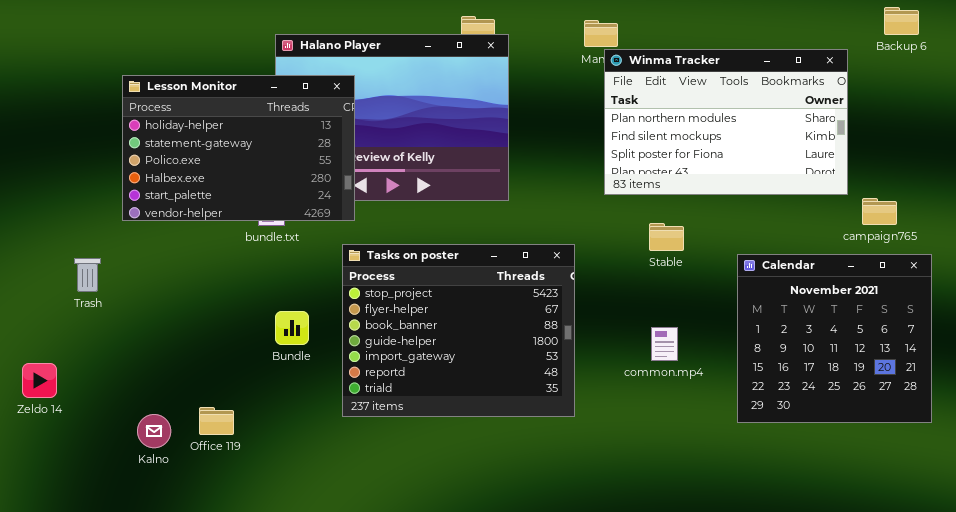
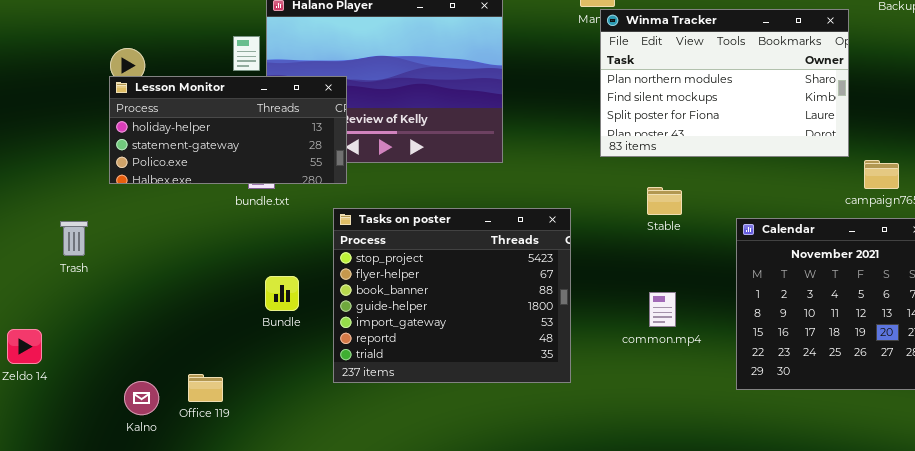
Lesson Monitor: [122,75,355,221] -> [109,76,347,184], resized

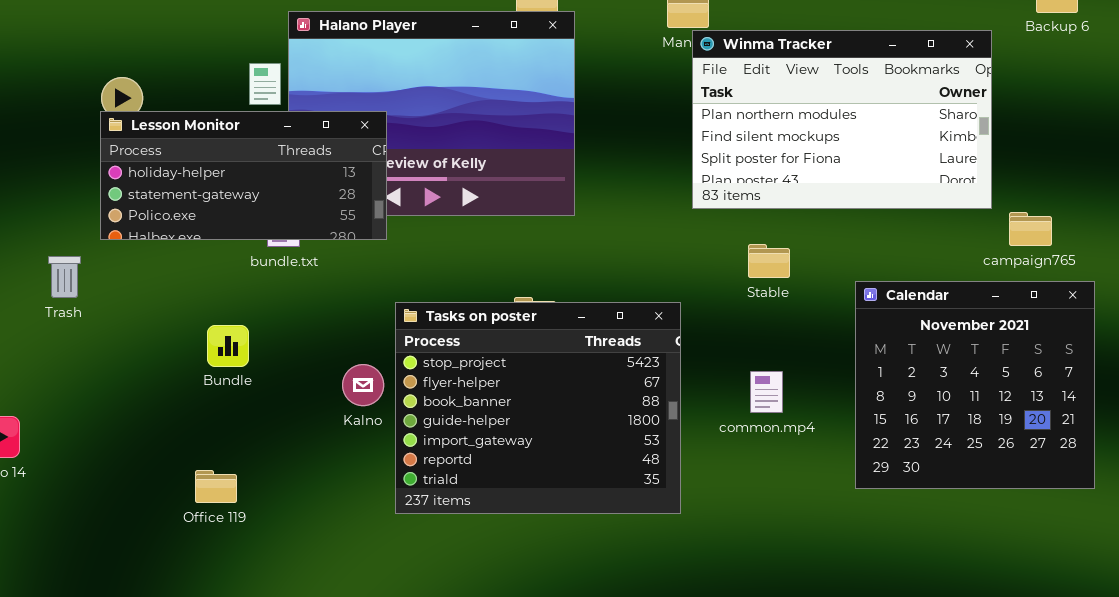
Tasks on poster: [333,208,571,383] -> [395,302,681,514], moved
Trash: [60,221,88,256] -> [48,256,81,298], moved
Bundle: [265,276,299,311] -> [207,325,249,367], moved
Kalno: [124,381,159,415] -> [342,364,384,406], moved

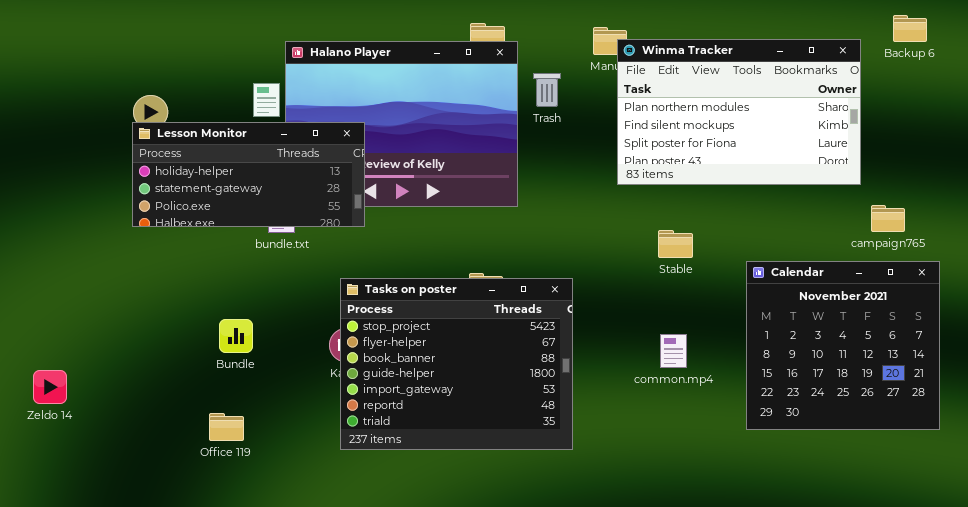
Winma Tracker: [692,30,992,209] -> [617,39,861,185], moved
Trash: [48,256,81,298] -> [533,73,561,107], moved
Tasks on poster: [395,302,681,514] -> [340,278,573,450], moved
Bundle: [207,325,249,367] -> [219,319,253,353], moved

